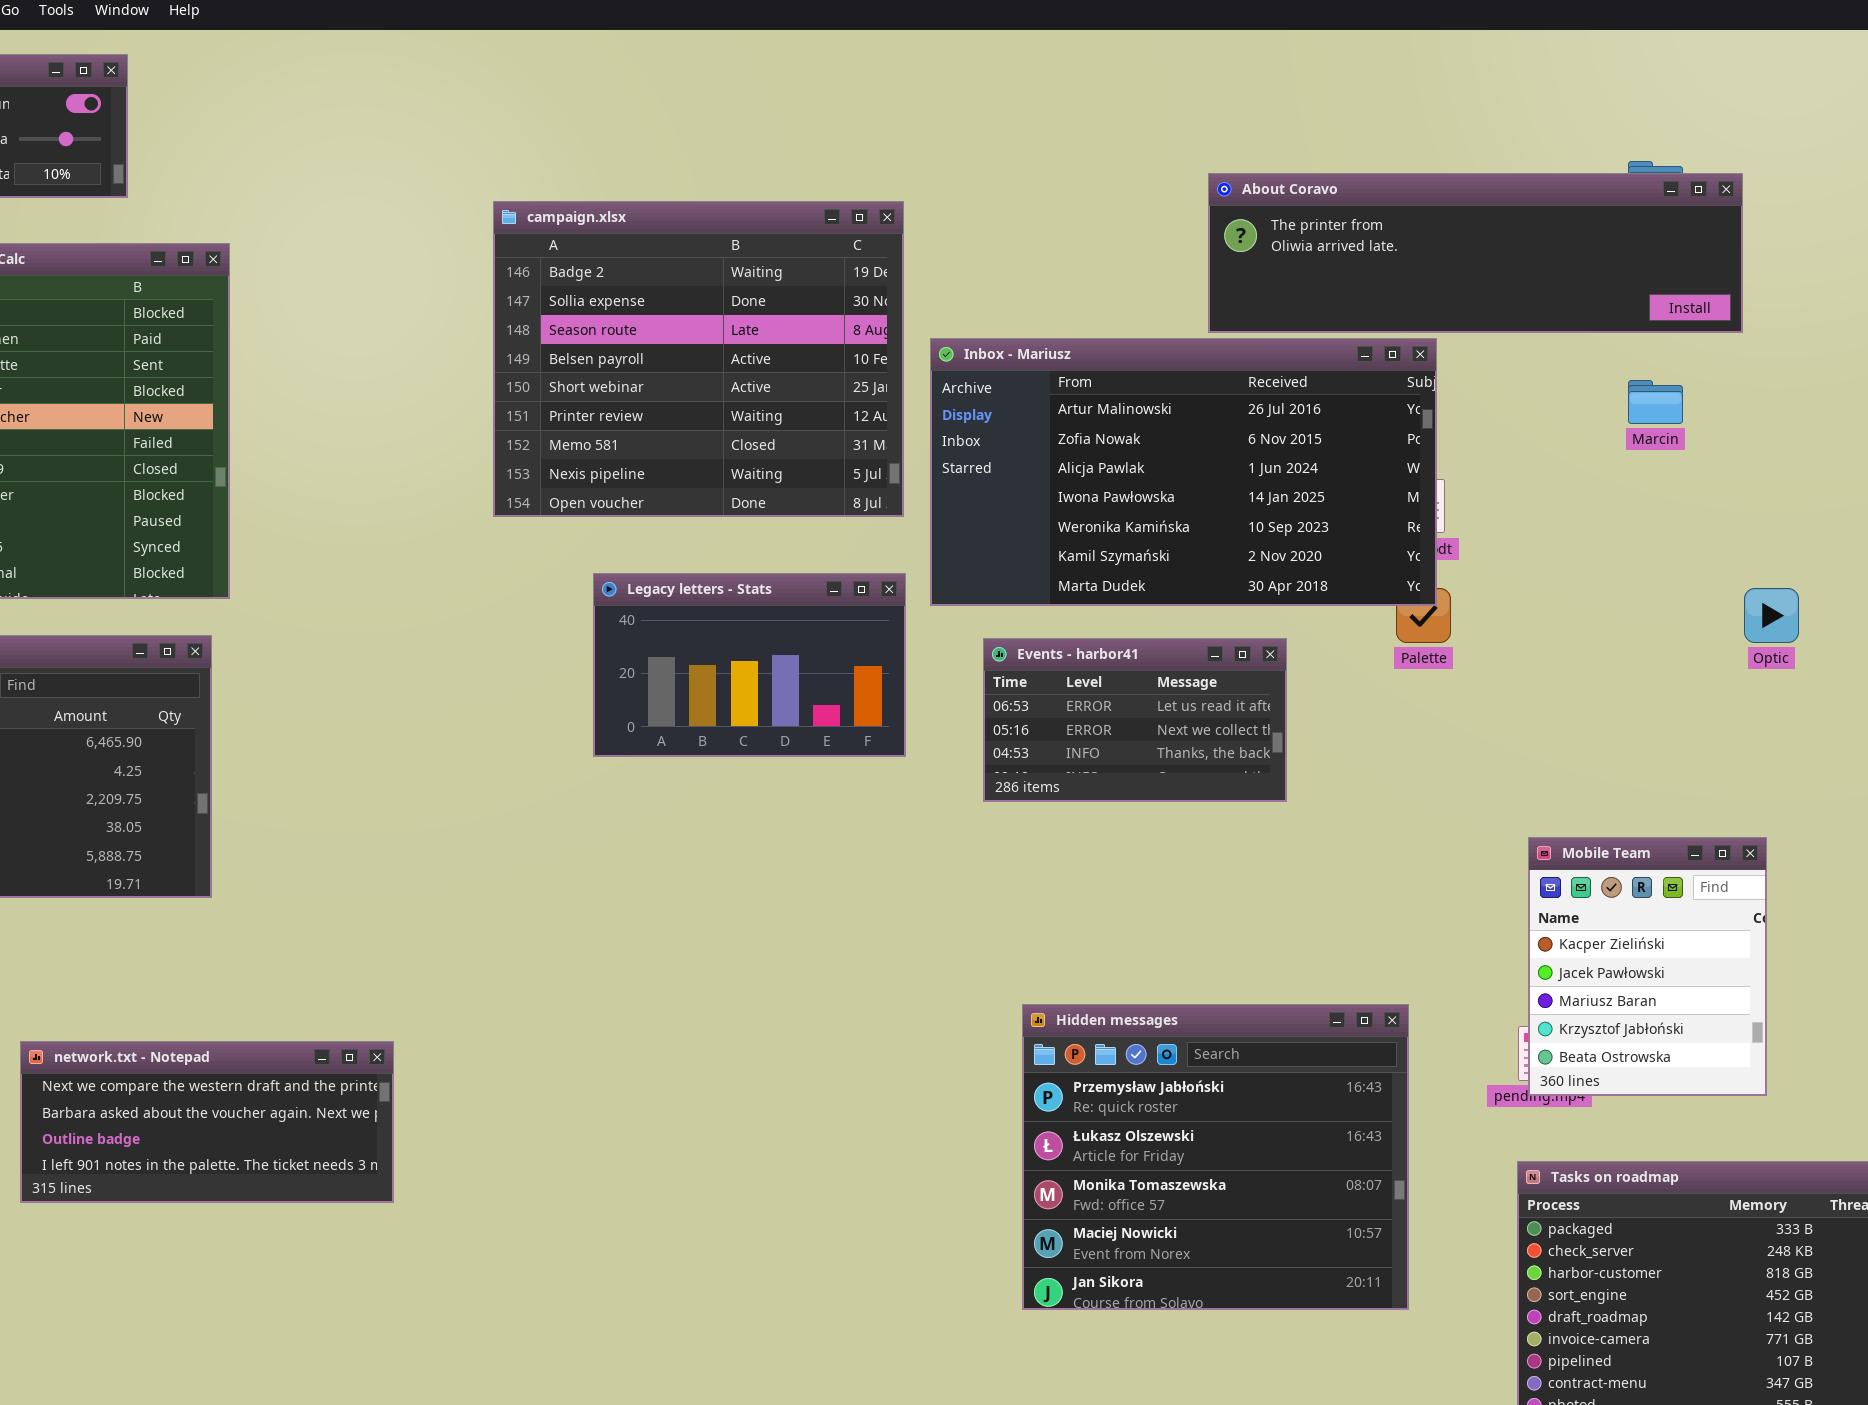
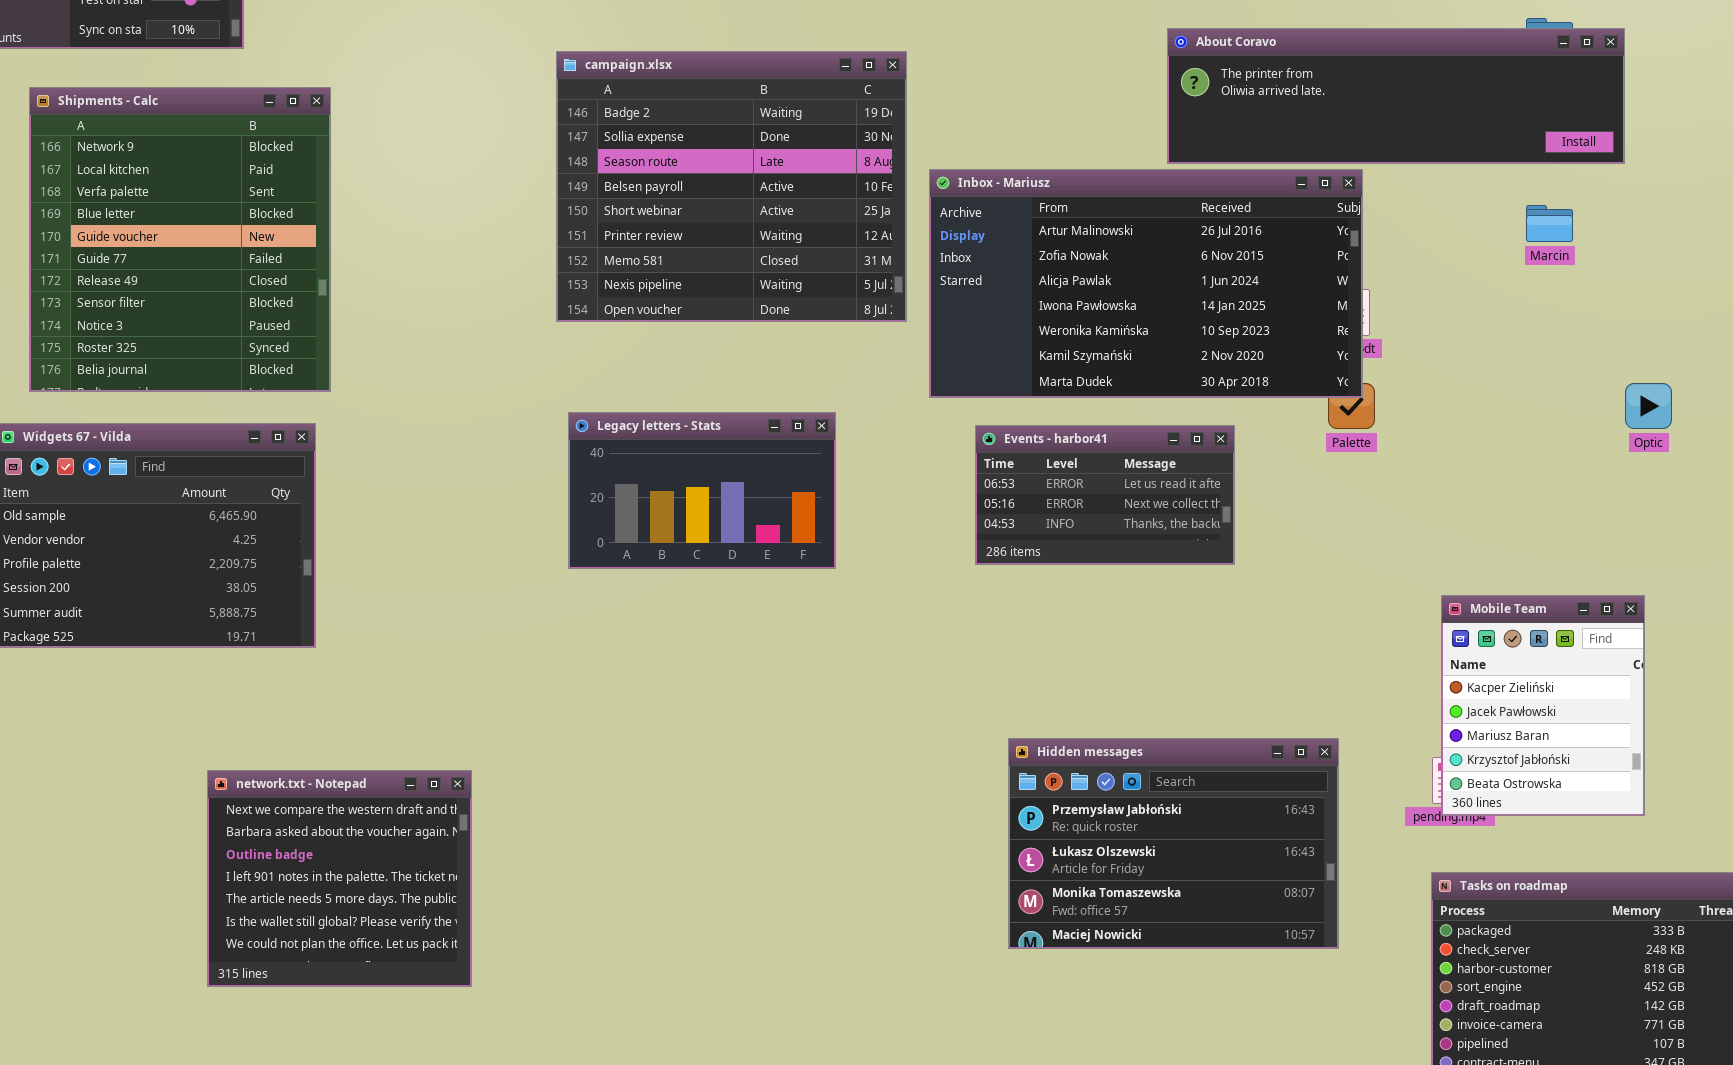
Legacy letters - Stats: [593,573,906,757] -> [568,412,836,569], moved
Hidden messages: [1022,1004,1409,1310] -> [1008,738,1339,949], resized
network.txt - Notepad: [20,1041,394,1203] -> [207,770,472,987], resized

